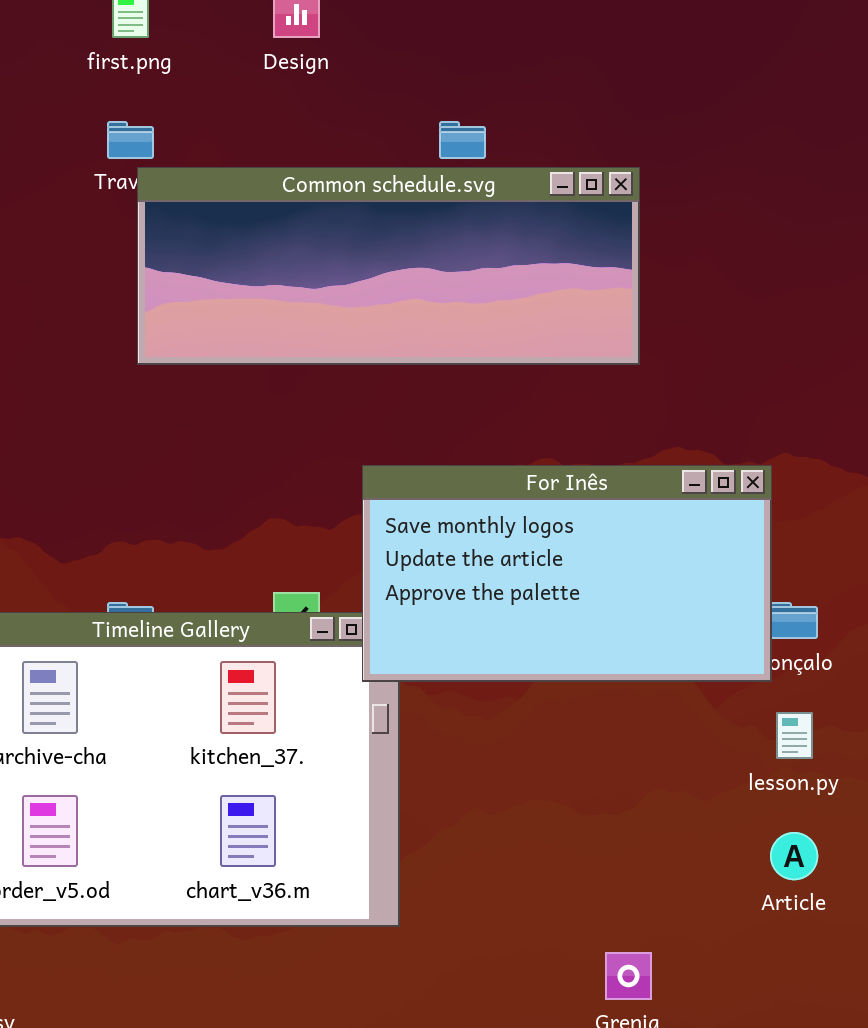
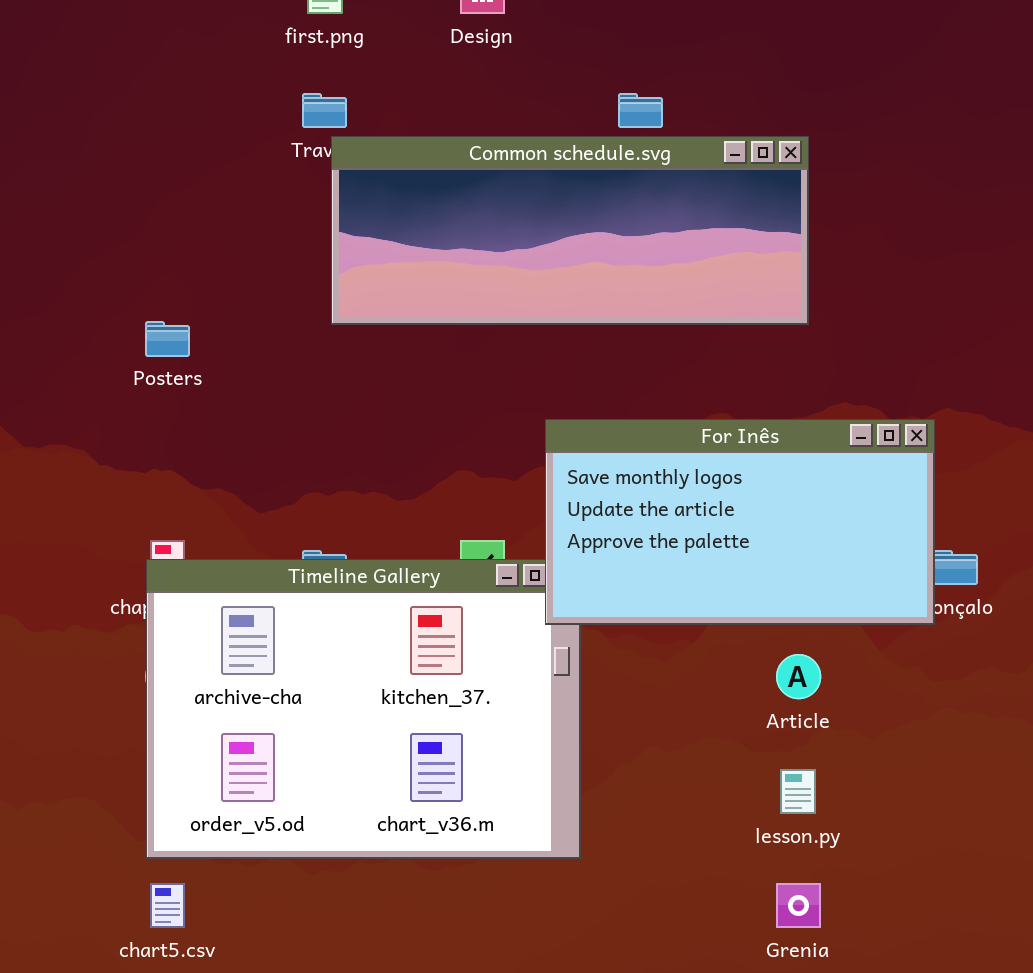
lesson.py: [776,712,813,759] -> [780,769,816,814], moved
Article: [770,832,818,880] -> [776,654,821,699], moved

